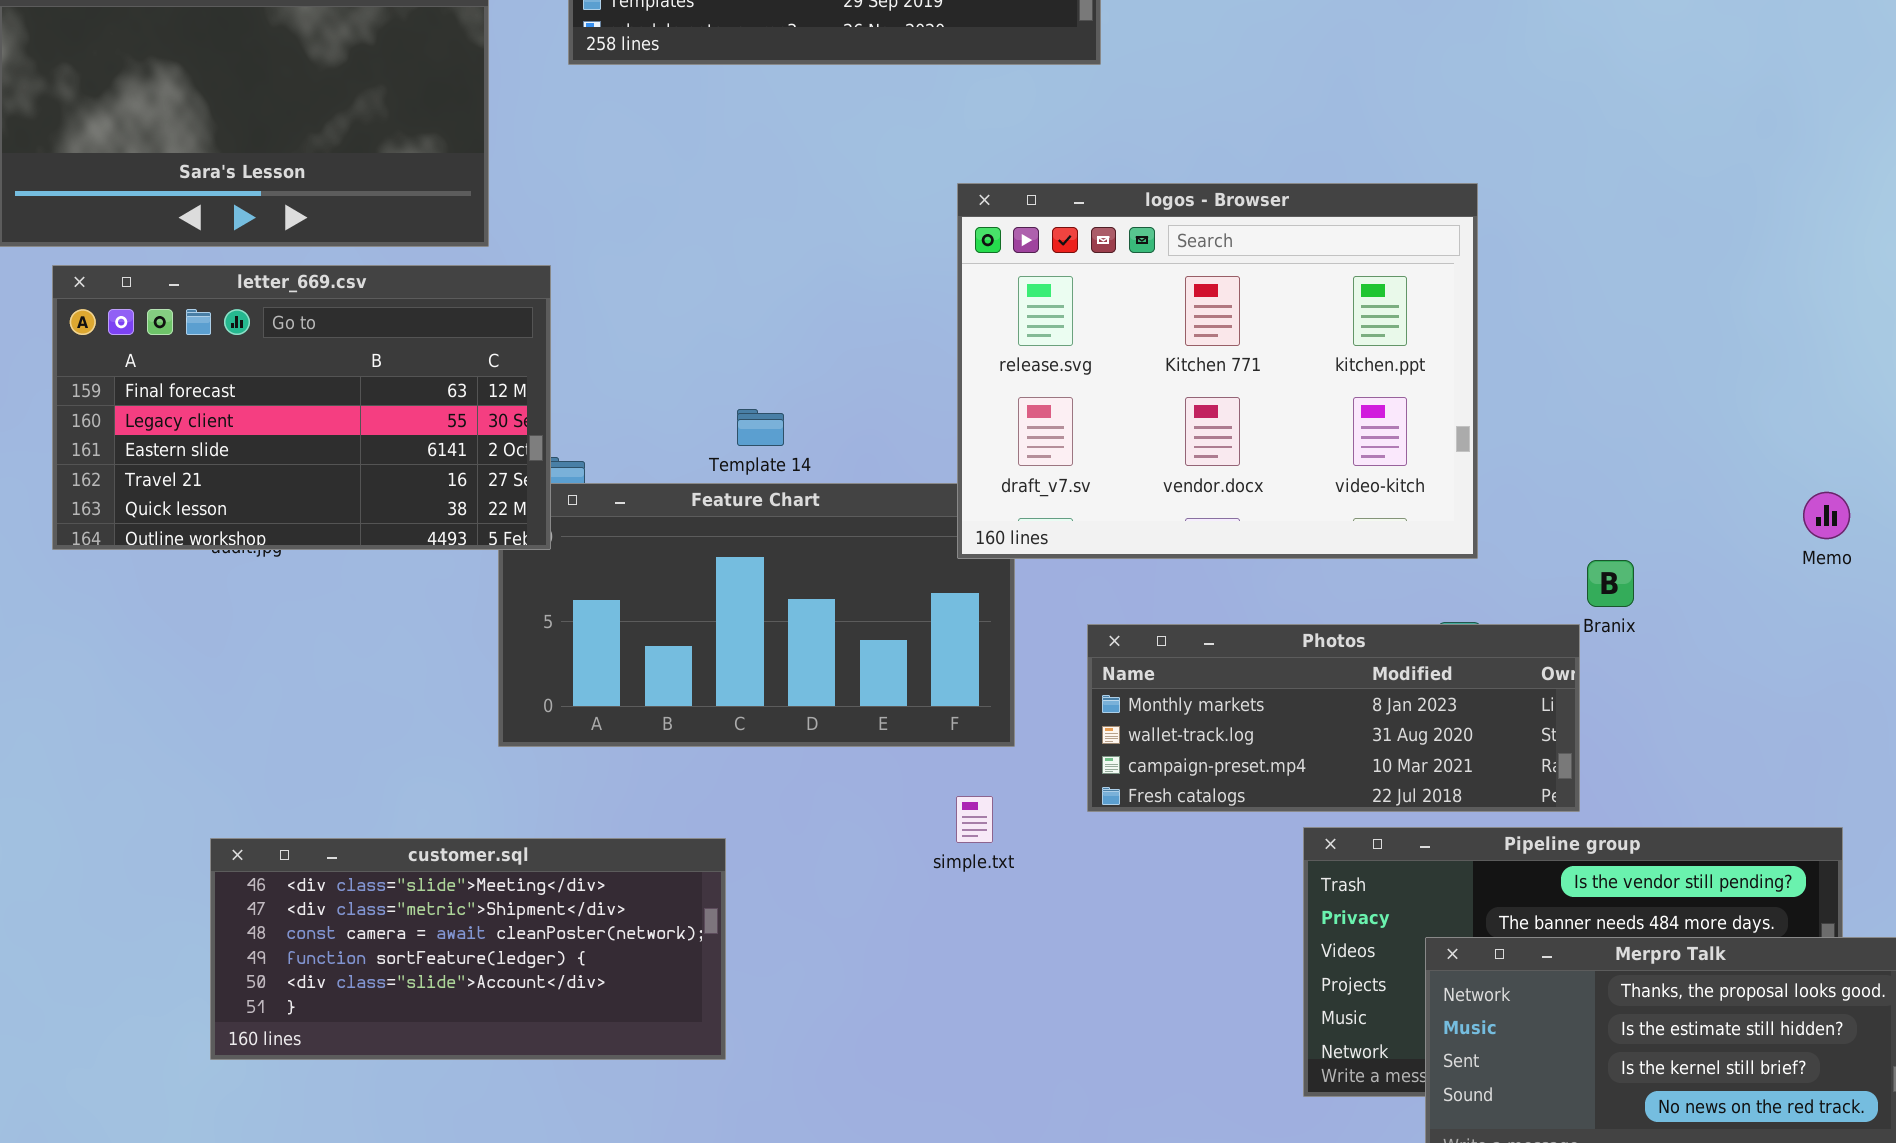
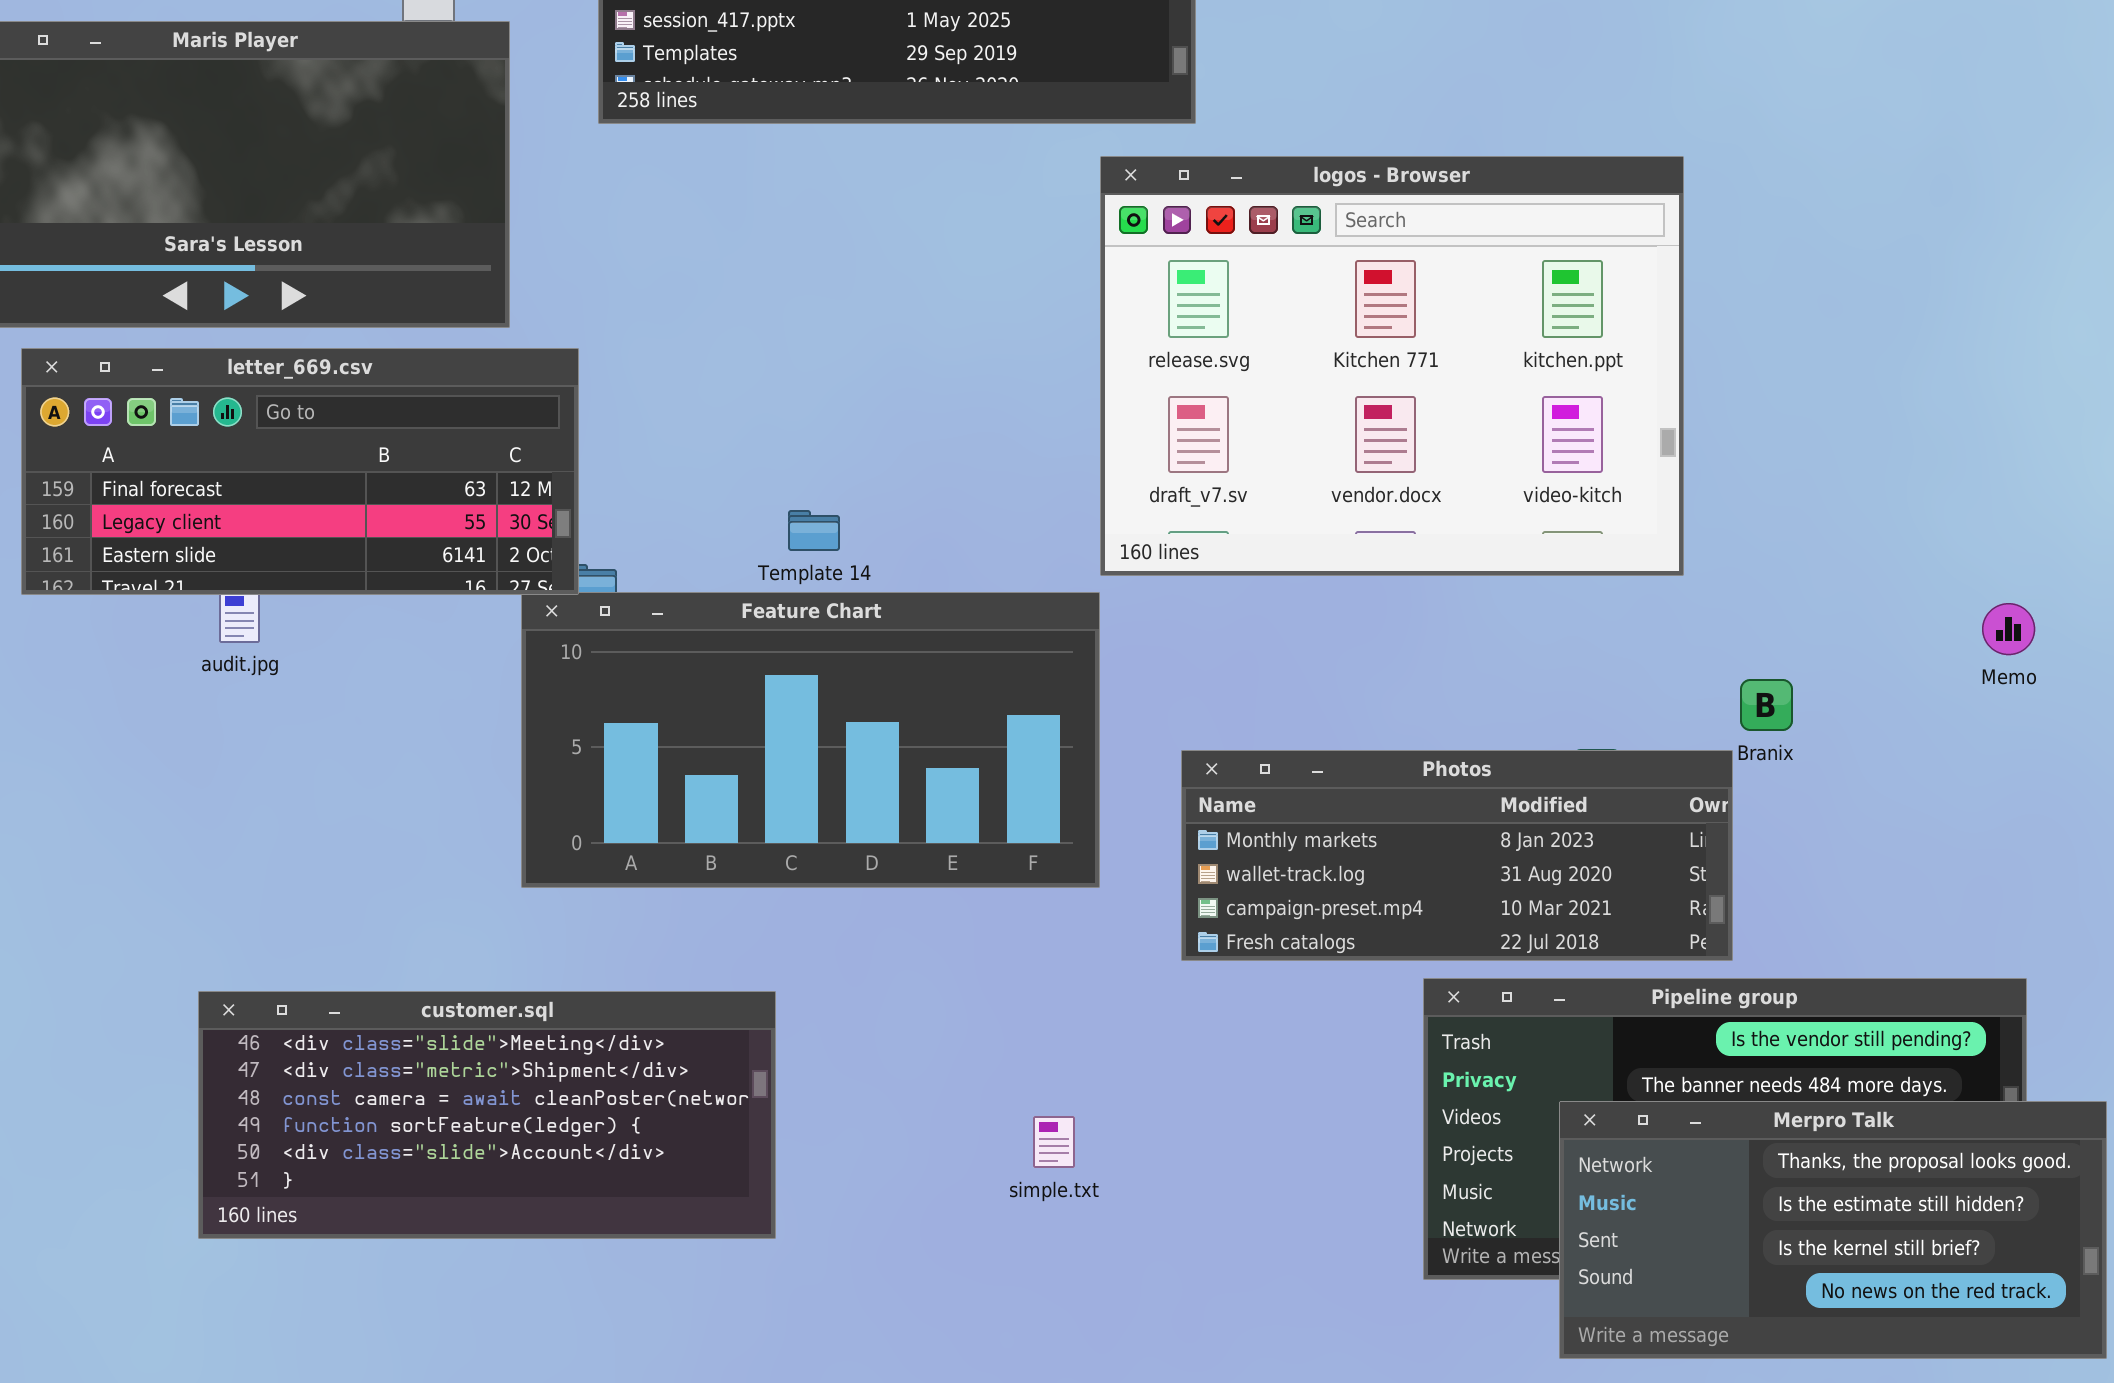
logos - Browser: [957,183,1478,559] -> [1100,156,1684,576], moved
letter_669.csv: [52,265,551,550] -> [21,348,579,595], resized
simple.txt: [956,796,993,843] -> [1033,1116,1075,1168], moved

